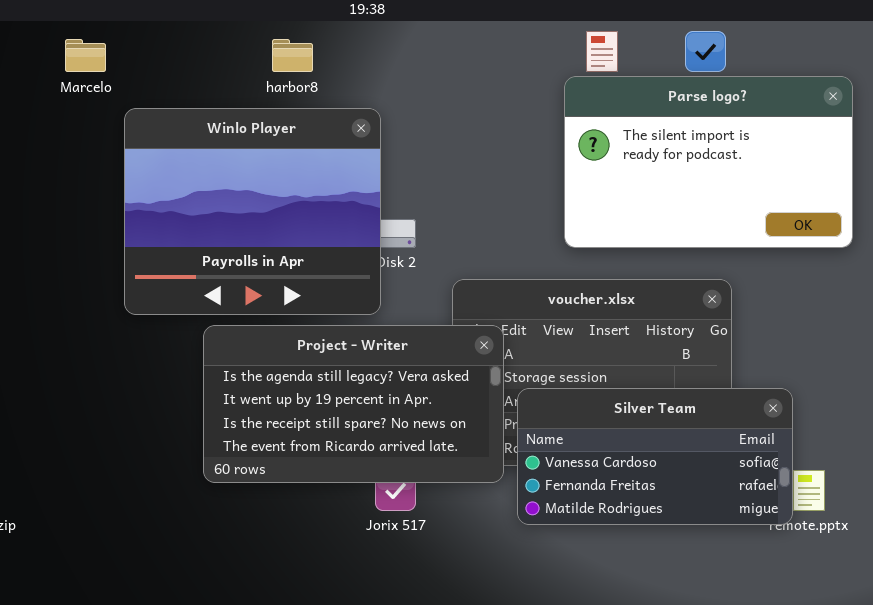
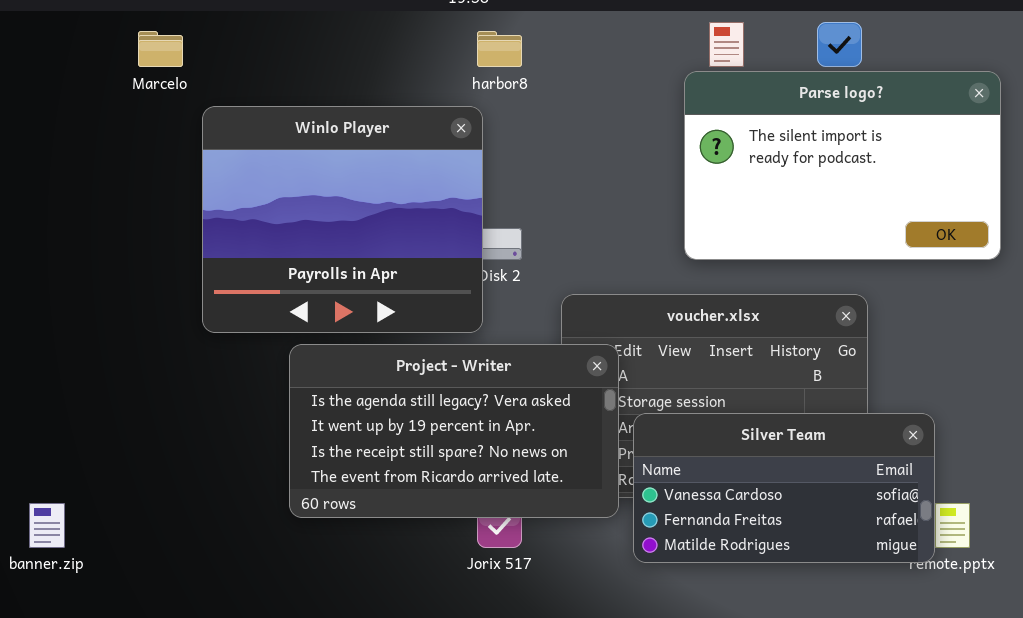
harbor8: [272,39,313,72] -> [477,31,522,67], moved

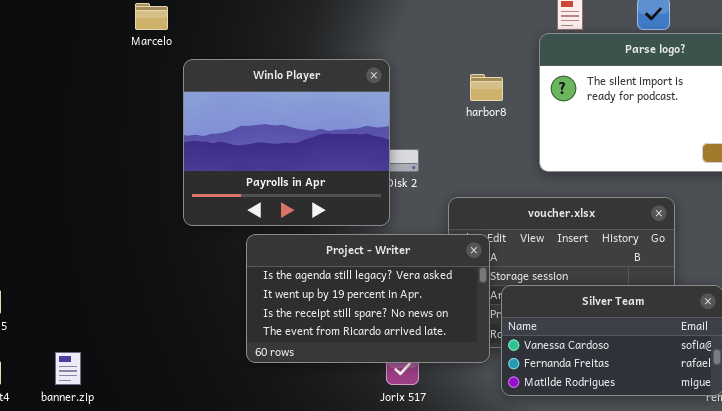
harbor8: [477,31,522,67] -> [470,74,503,101], moved

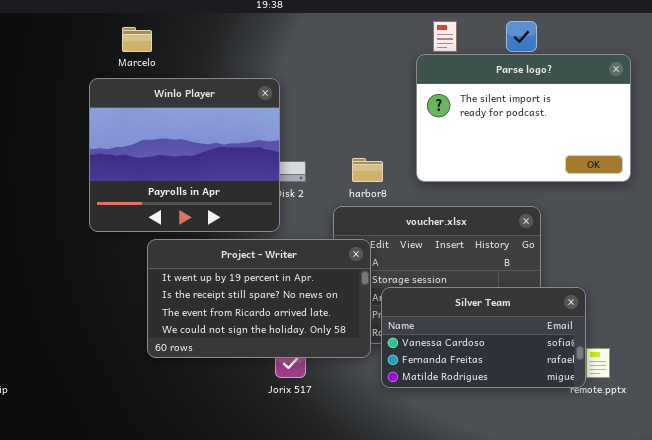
Marcelo: [135,3,168,30] -> [122,27,152,52], moved
harbor8: [470,74,503,101] -> [352,158,383,182], moved
Project - Writer: [246,234,490,363] -> [147,239,371,358], scrolled down 1 row

